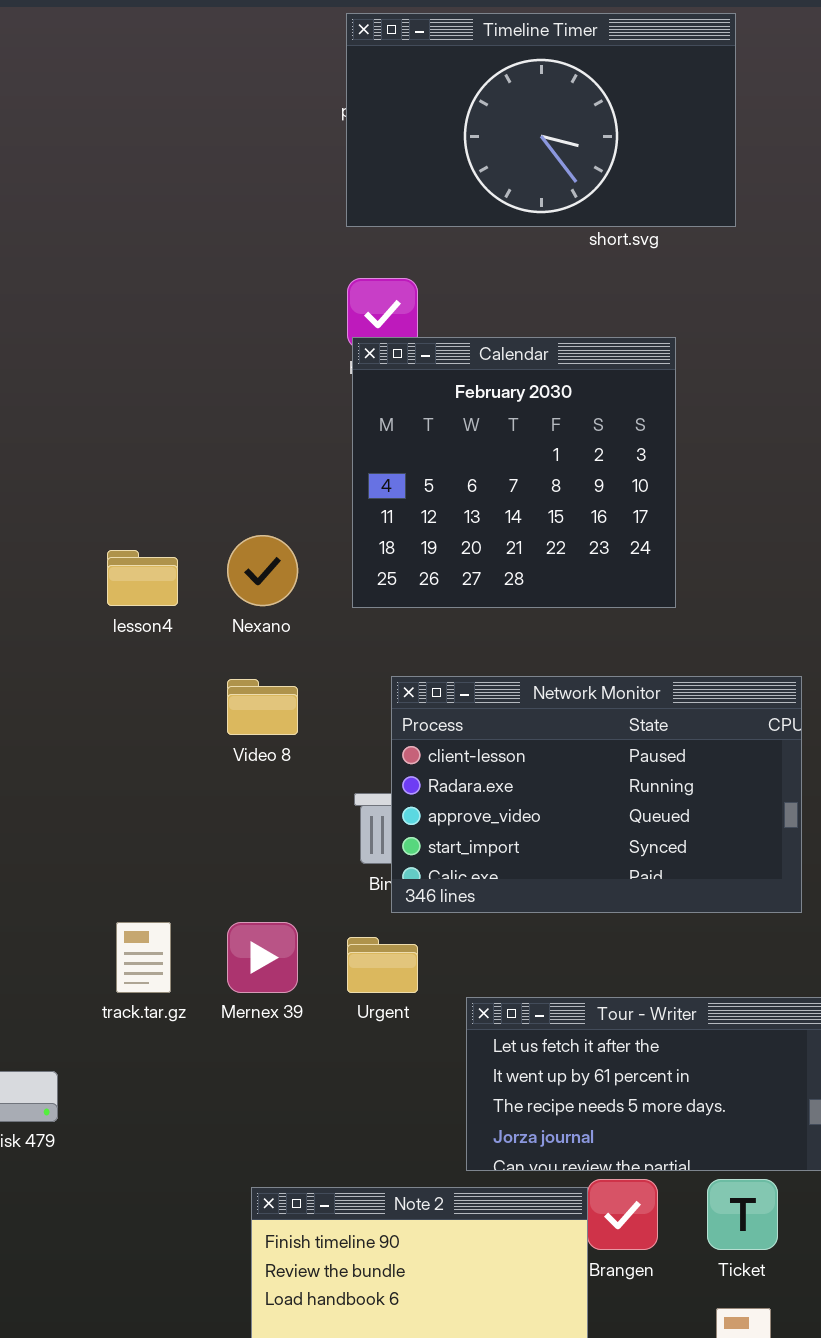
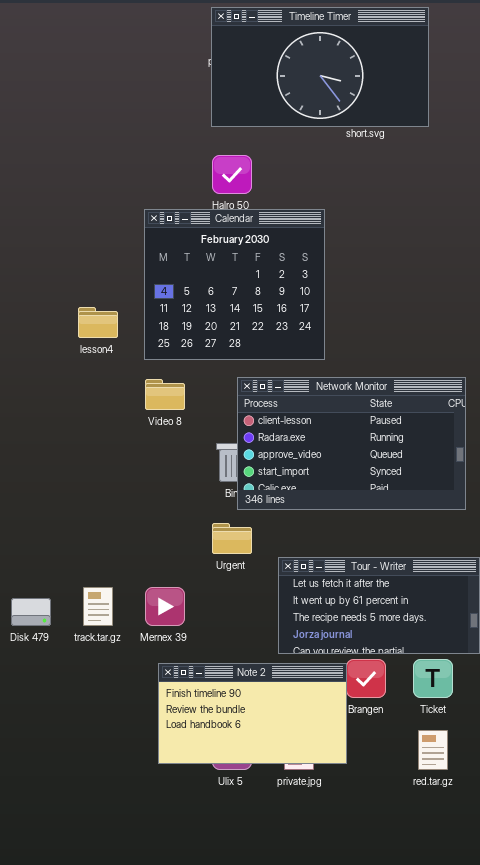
Calendar: [352,337,676,608] -> [144,209,325,360], moved
track.tar.gz: [116,922,171,993] -> [83,587,113,626], moved
Mernex 39: [227,922,298,993] -> [145,587,185,626], moved

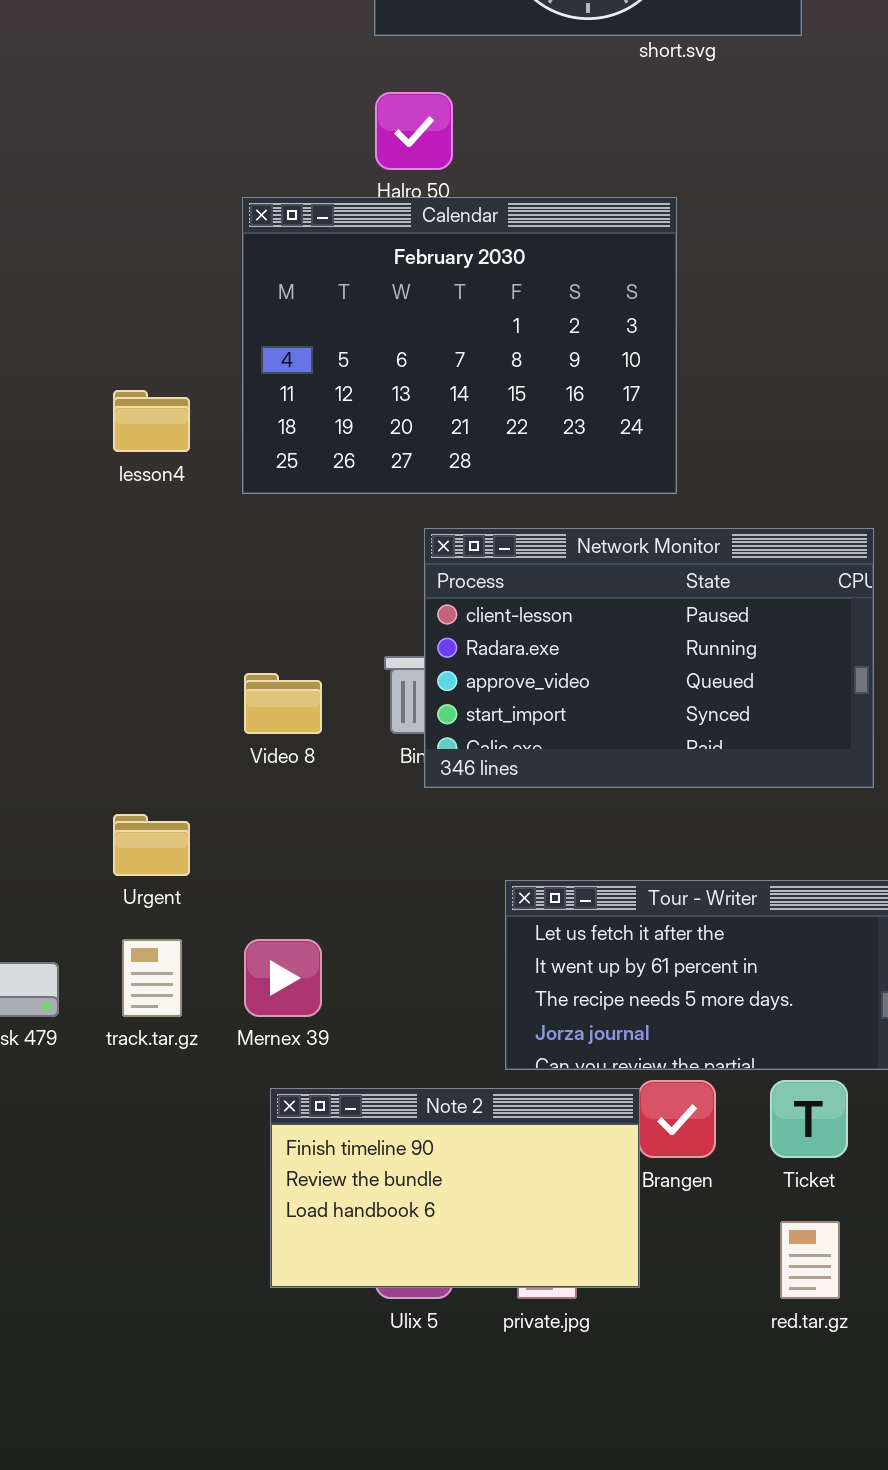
Calendar: [144,209,325,360] -> [242,197,677,494], resized
Video 8: [145,379,185,410] -> [244,673,322,734], moved
Urgent: [212,523,252,554] -> [113,814,190,876], moved

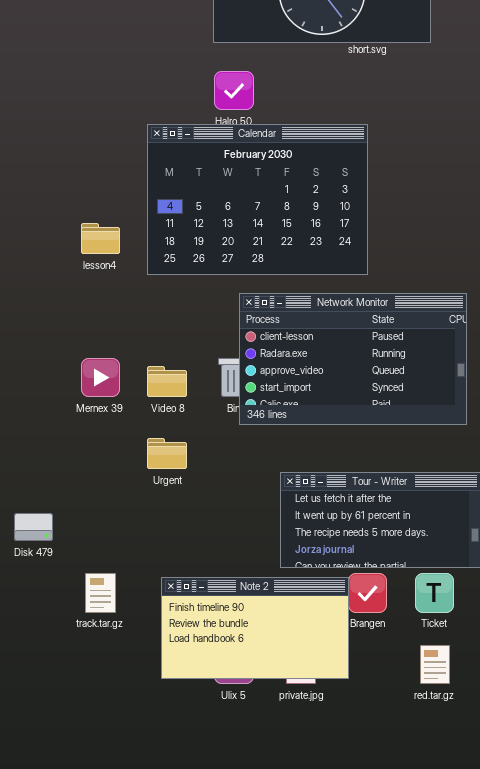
Urgent: [113,814,190,876] -> [147,438,187,469], moved
track.tar.gz: [122,939,182,1017] -> [85,573,116,613], moved
Mernex 39: [244,939,322,1017] -> [81,358,120,397], moved

